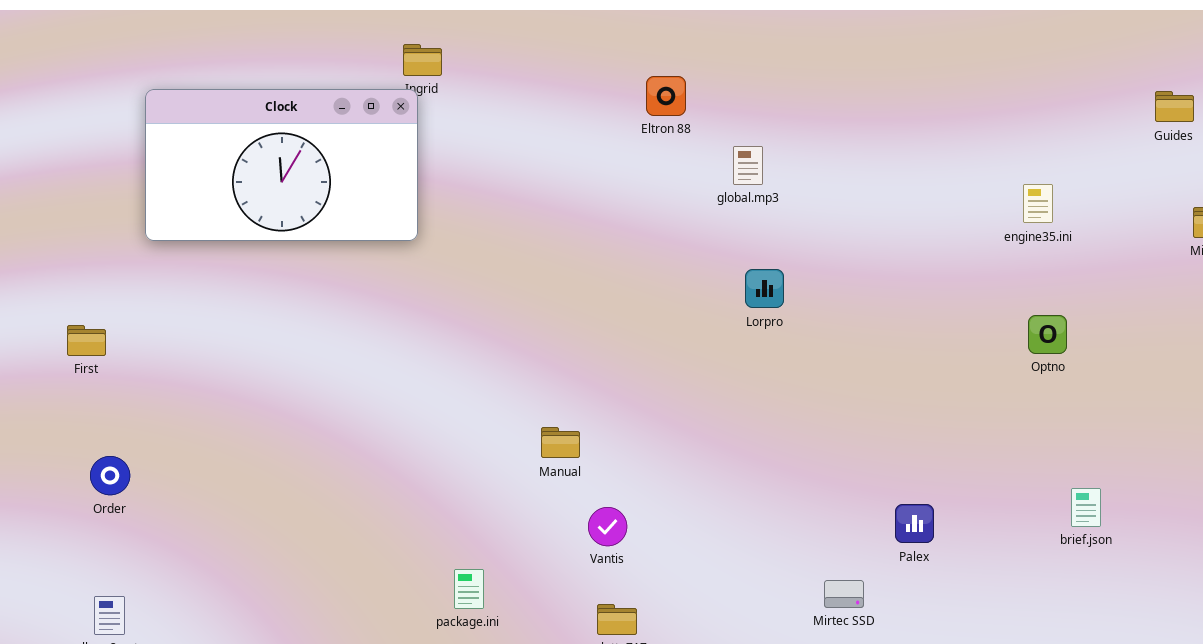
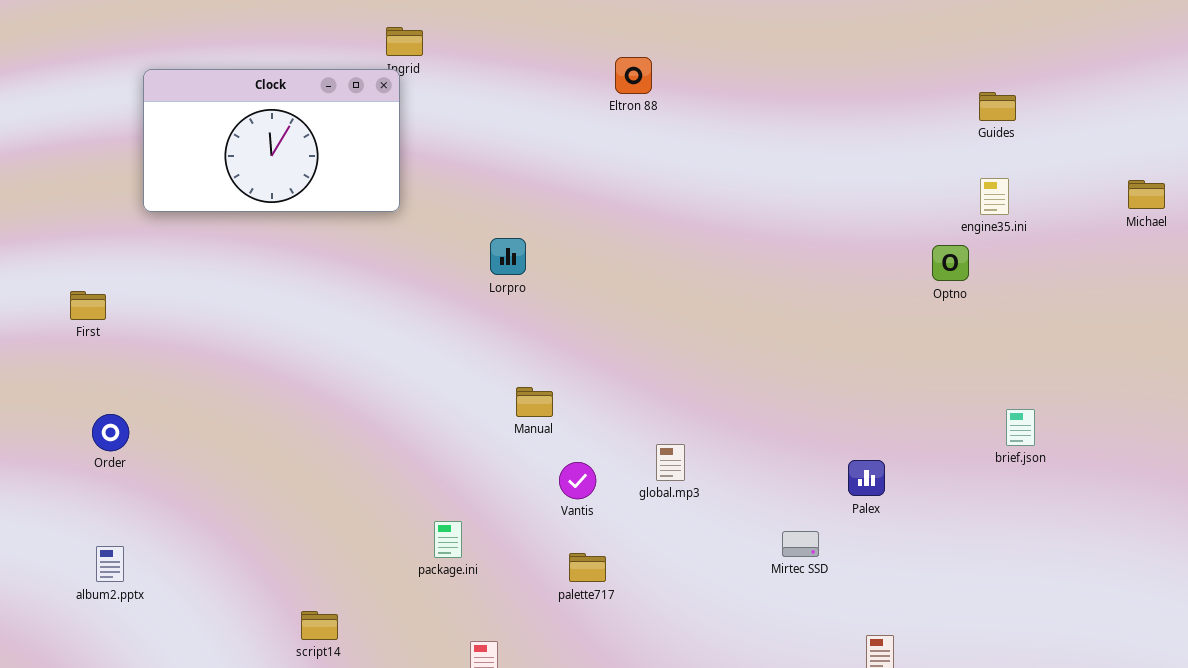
Guides: [1155,91,1194,122] -> [979,92,1016,121], moved
global.mp3: [733,146,763,185] -> [656,444,685,481], moved
engine35.ini: [1023,184,1053,223] -> [980,178,1009,215], moved
Lorpro: [745,269,784,308] -> [490,238,526,275], moved
Optno: [1028,315,1067,354] -> [932,245,969,281], moved
brief.json: [1071,488,1101,527] -> [1006,409,1035,446], moved

